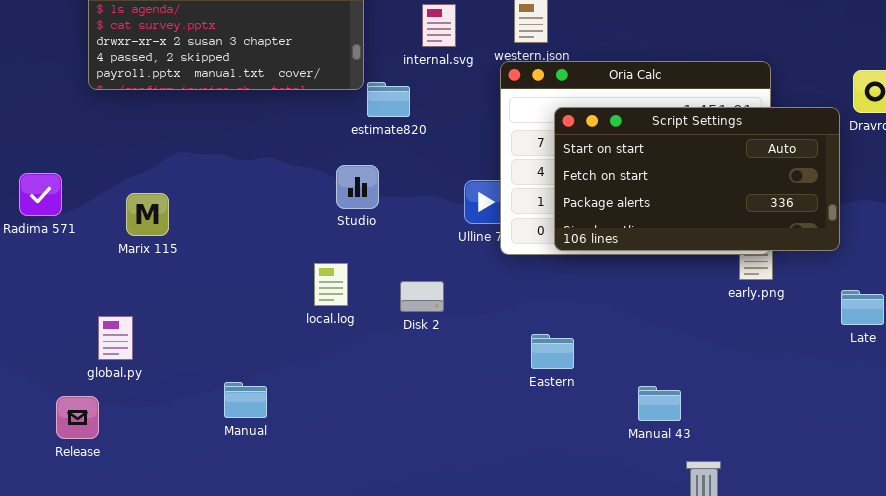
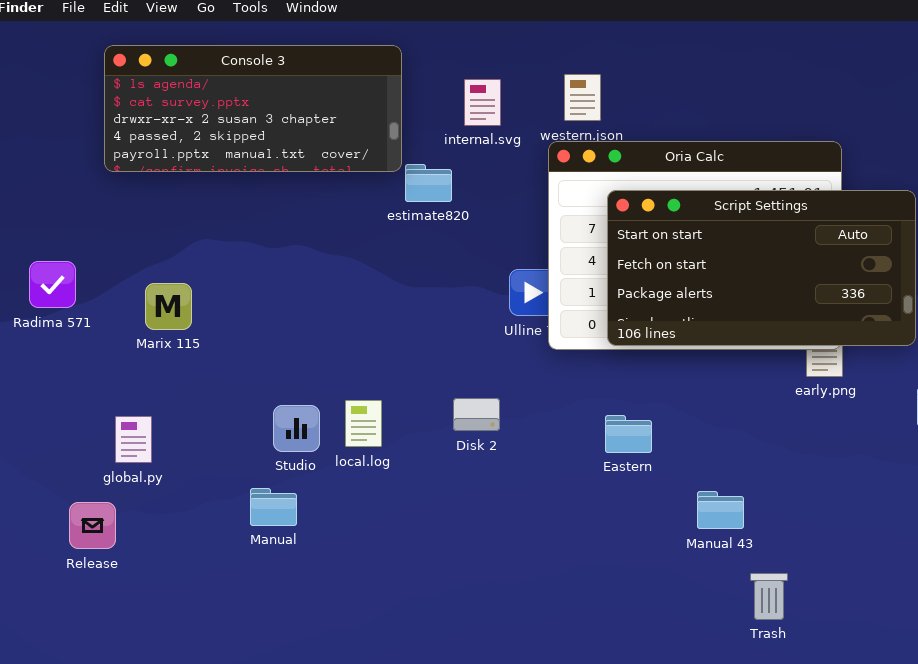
Studio: [336,165,379,209] -> [273,405,320,452], moved
local.log: [314,263,348,306] -> [345,400,382,447], moved
Disk 2: [400,281,444,312] -> [453,398,500,431], moved
Eastern: [531,334,574,369] -> [605,415,652,453], moved

